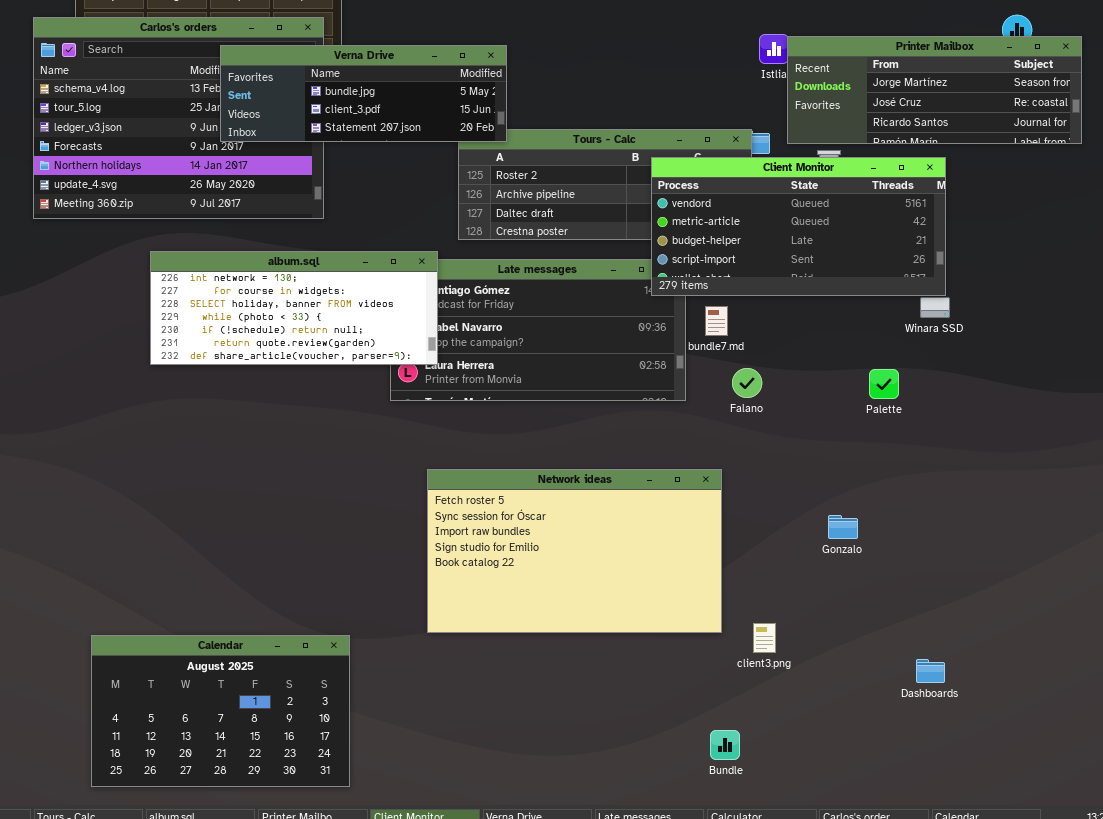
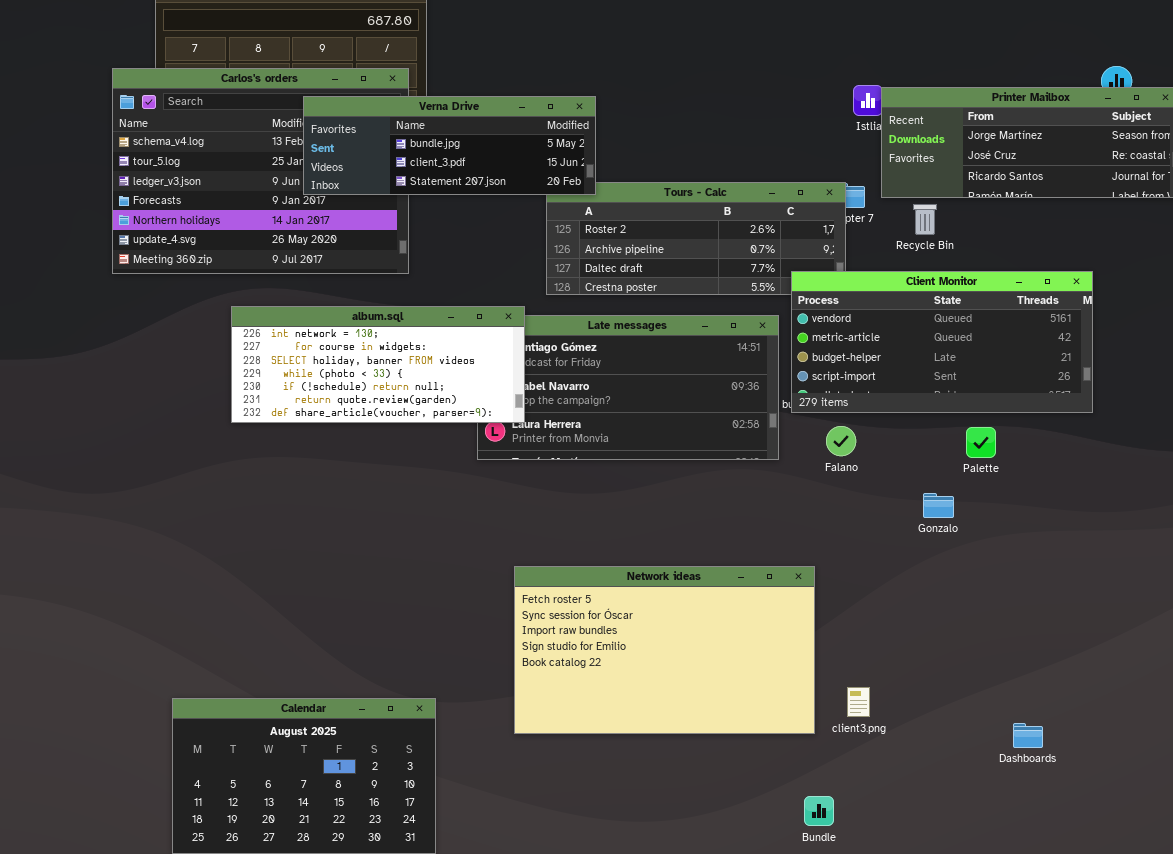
Client Monitor: [651,157,946,296] -> [791,271,1093,413], moved
Network ideas: [427,469,722,633] -> [514,566,815,734], moved
Gonzalo: [828,515,858,539] -> [923,493,954,518], moved

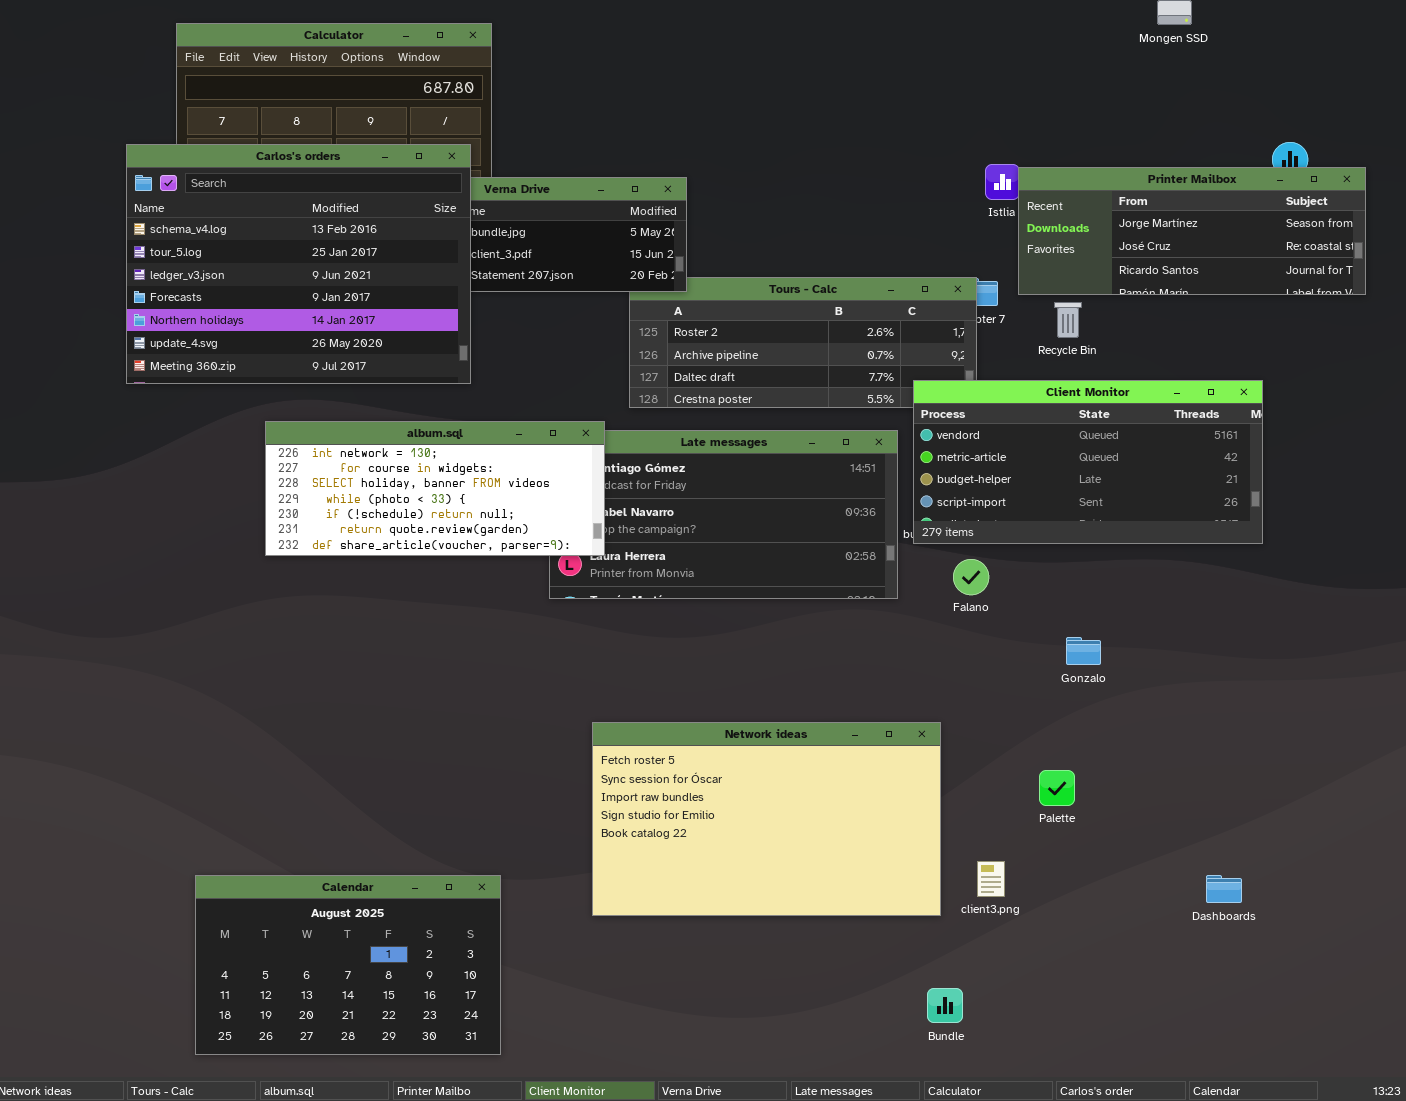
Carlos's orders: [112,68,409,274] -> [126,144,471,384], raised
Palette: [966,427,996,458] -> [1039,770,1075,806], moved
Dashboards: [1013,723,1043,748] -> [1206,875,1242,903], moved

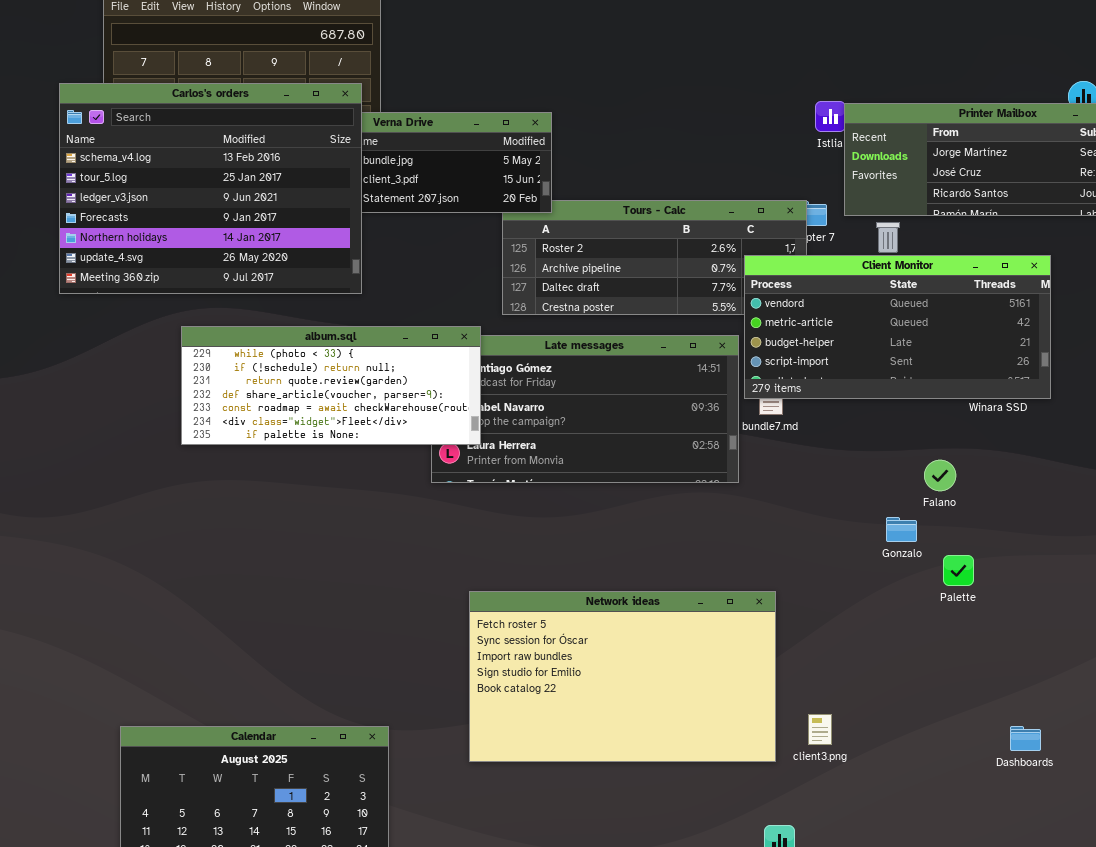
Client Monitor: [913,380,1263,544] -> [744,255,1051,399], moved
album.sql: [265,421,605,556] -> [181,326,481,445], scrolled down 3 rows
Falano: [953,559,989,595] -> [924,460,956,491], moved
Palette: [1039,770,1075,806] -> [943,555,974,586], moved

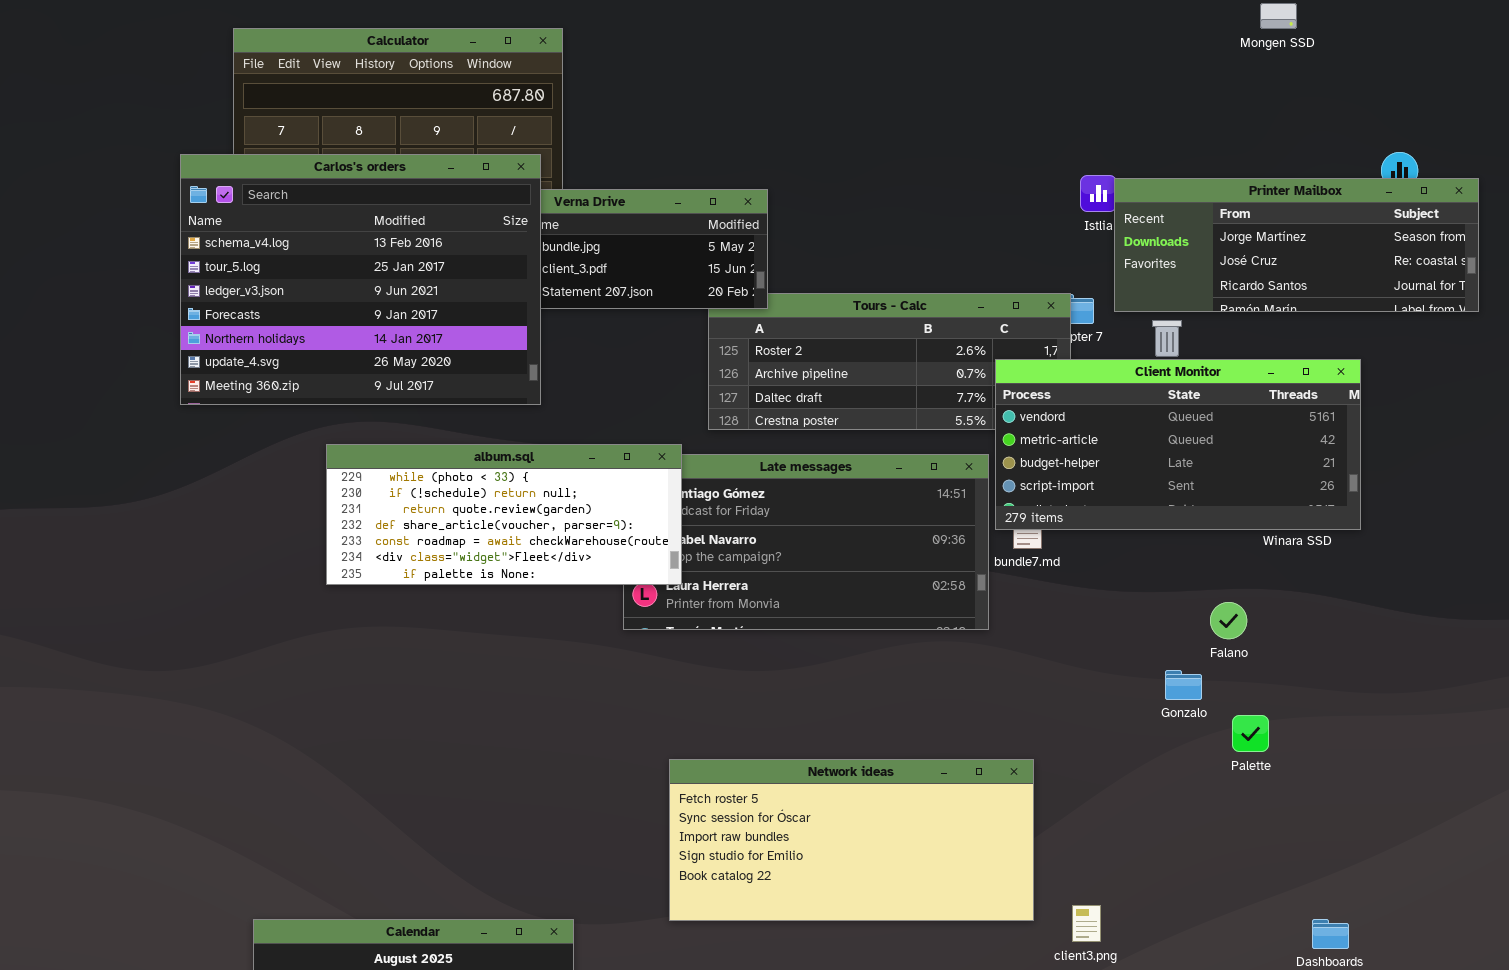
Network ideas: [469,591,776,762] -> [669,759,1034,921], resized

